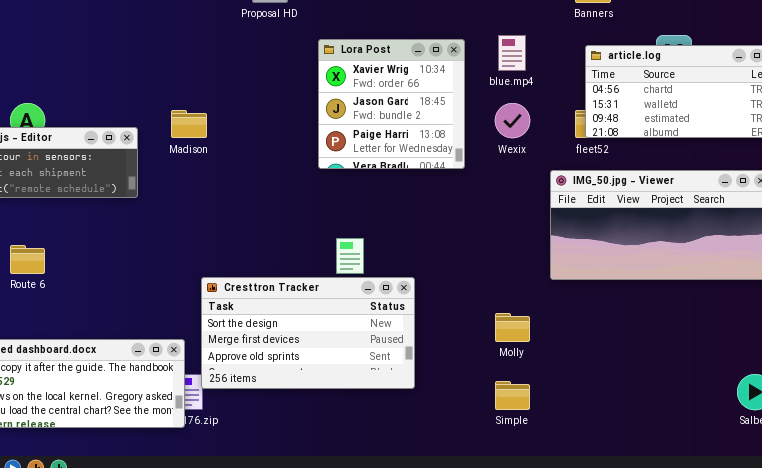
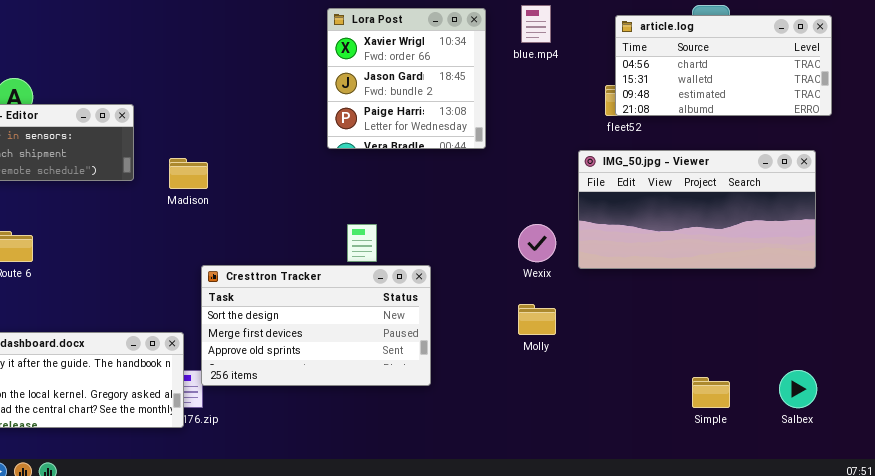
Wexix: [495,103,530,138] -> [518,224,556,262], moved
Madison: [171,110,207,138] -> [169,158,208,189], moved
Simple: [495,381,530,410] -> [692,377,730,408], moved

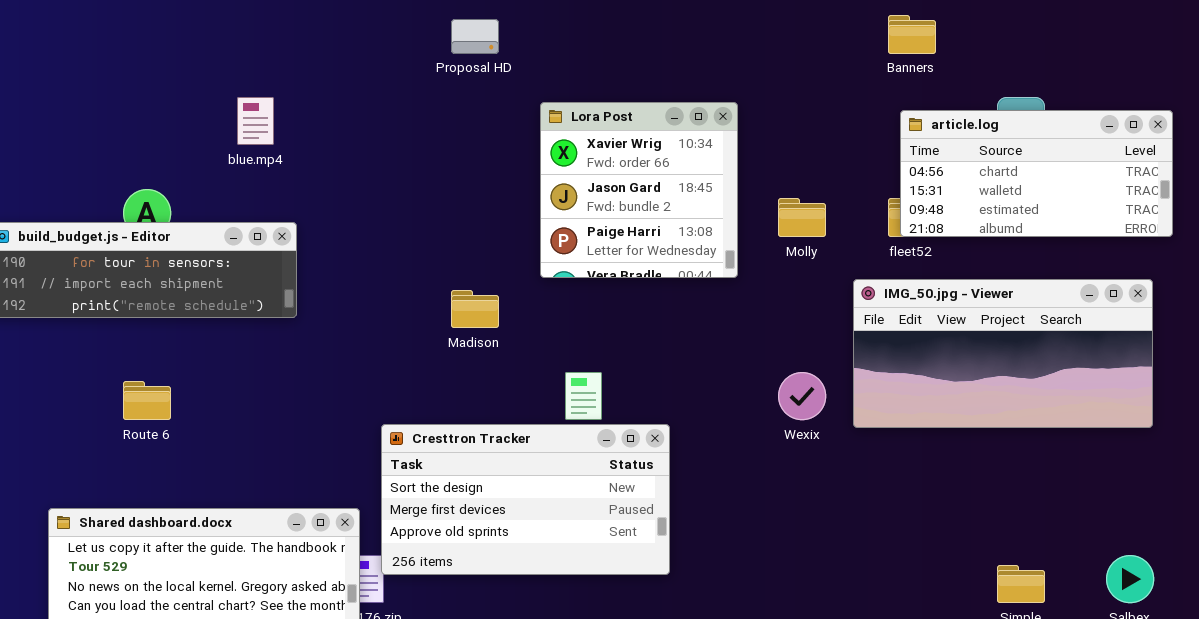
blue.mp4: [521,5,551,43] -> [237,97,274,145], moved
Madison: [169,158,208,189] -> [451,290,499,328], moved
Molly: [518,304,556,335] -> [778,198,826,237], moved

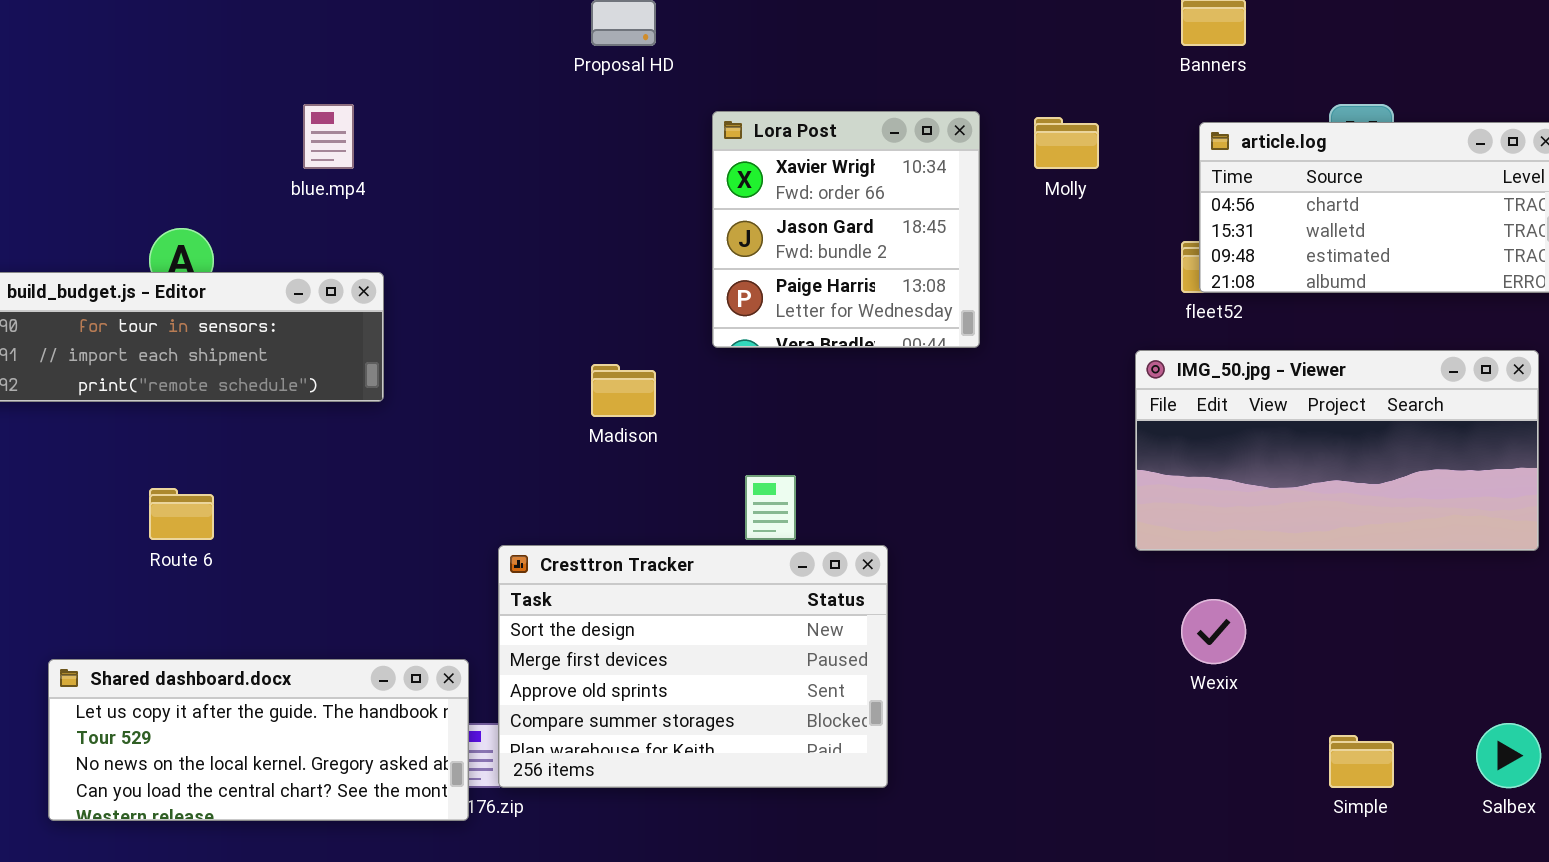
Molly: [778,198,826,237] -> [1034,117,1099,169], moved
Wexix: [778,372,826,420] -> [1181,599,1246,664], moved
Cresttron Tracker: [381,424,670,575] -> [498,545,888,788], resized

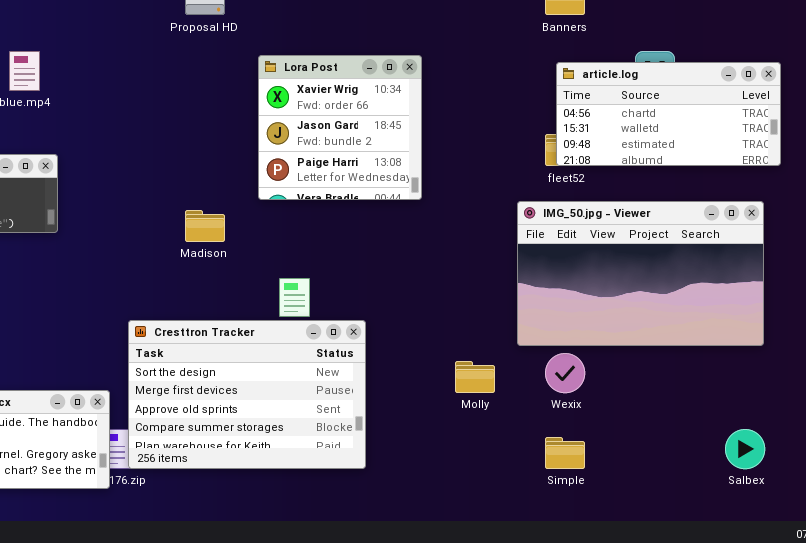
Molly: [1034,117,1099,169] -> [455,361,495,393], moved
IMG_50.jpg - Viewer: [1135,350,1539,551] -> [517,201,764,346], resized
Simple: [1329,735,1394,788] -> [545,437,585,469], moved

